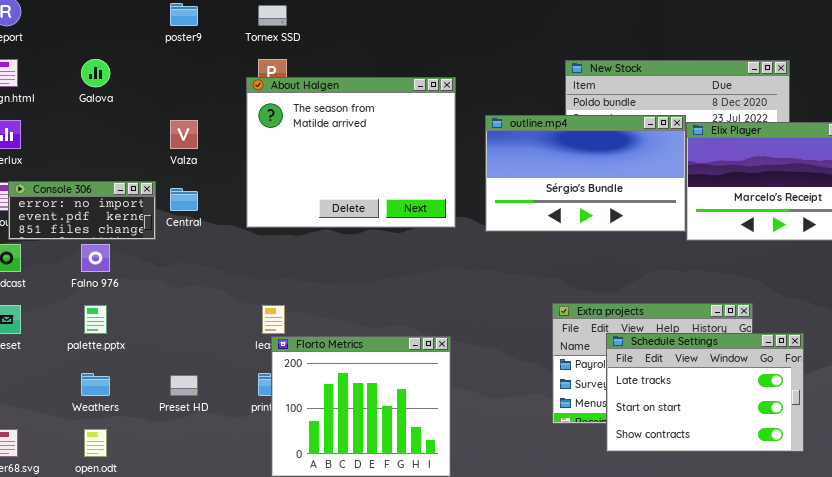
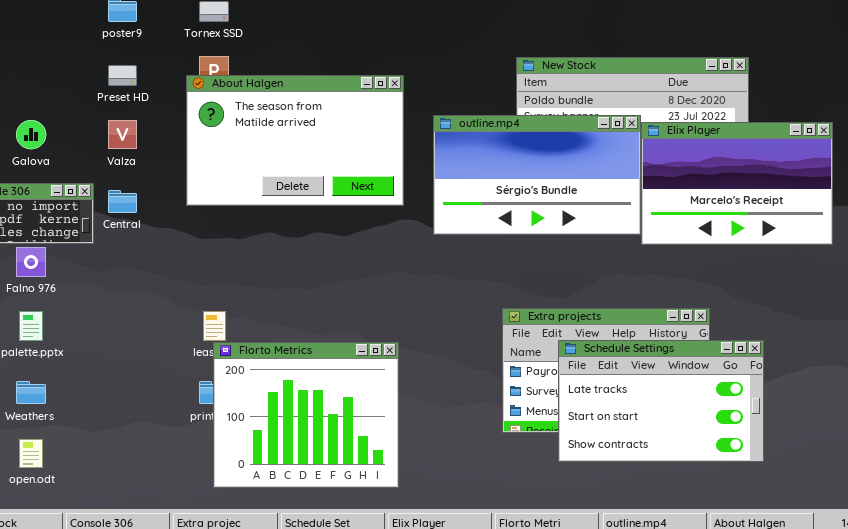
Galova: [81,59,110,87] -> [16,120,46,149], moved
About Halgen: [246,77,456,228] -> [186,75,404,206], resized
Preset HD: [170,375,198,396] -> [108,65,137,86], moved

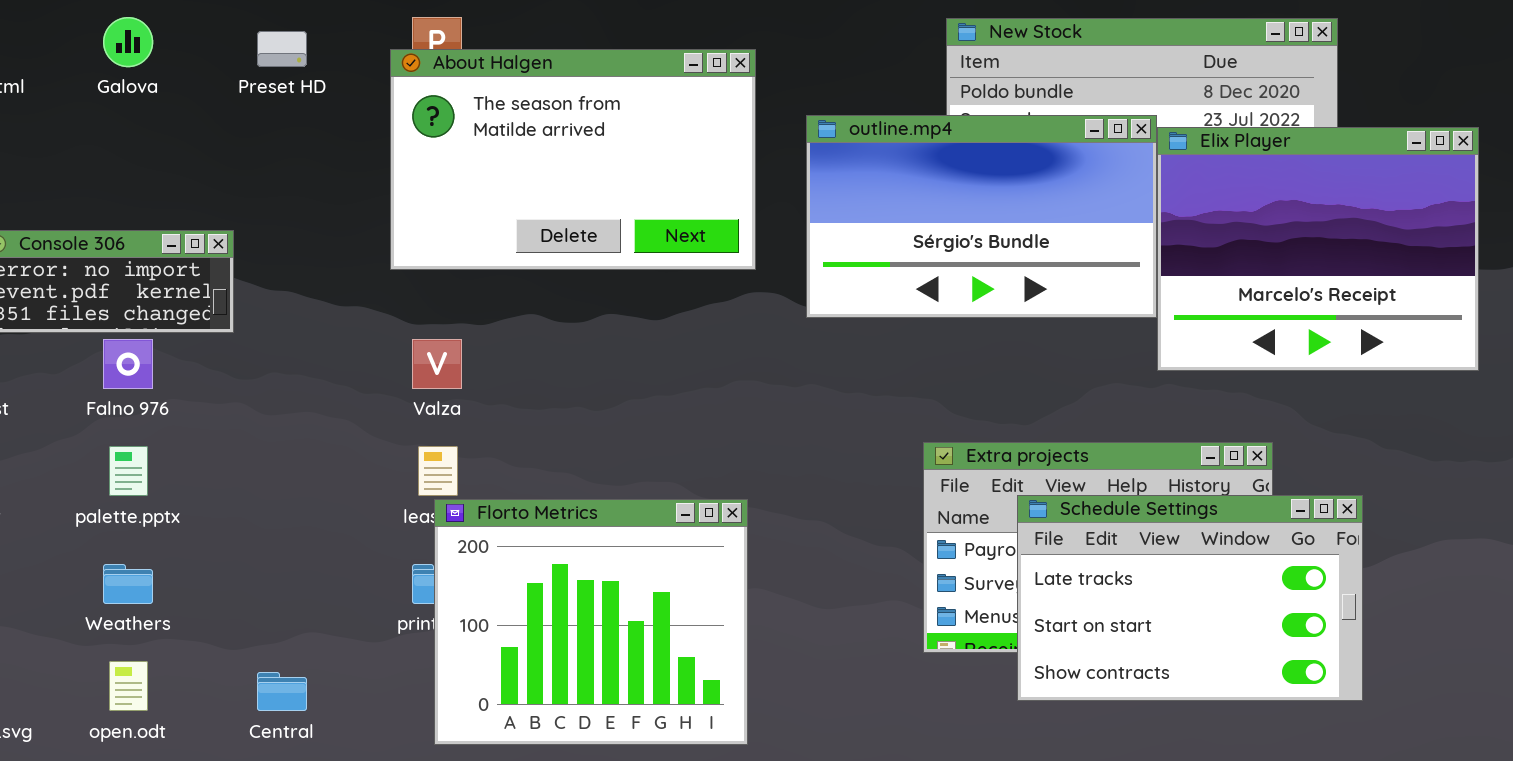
Galova: [16,120,46,149] -> [103,17,153,67], moved
Valza: [108,120,137,149] -> [412,339,462,389], moved
Elix Player: [641,122,833,245] -> [1157,127,1479,371], resized
Central: [108,190,137,213] -> [257,672,307,711], moved

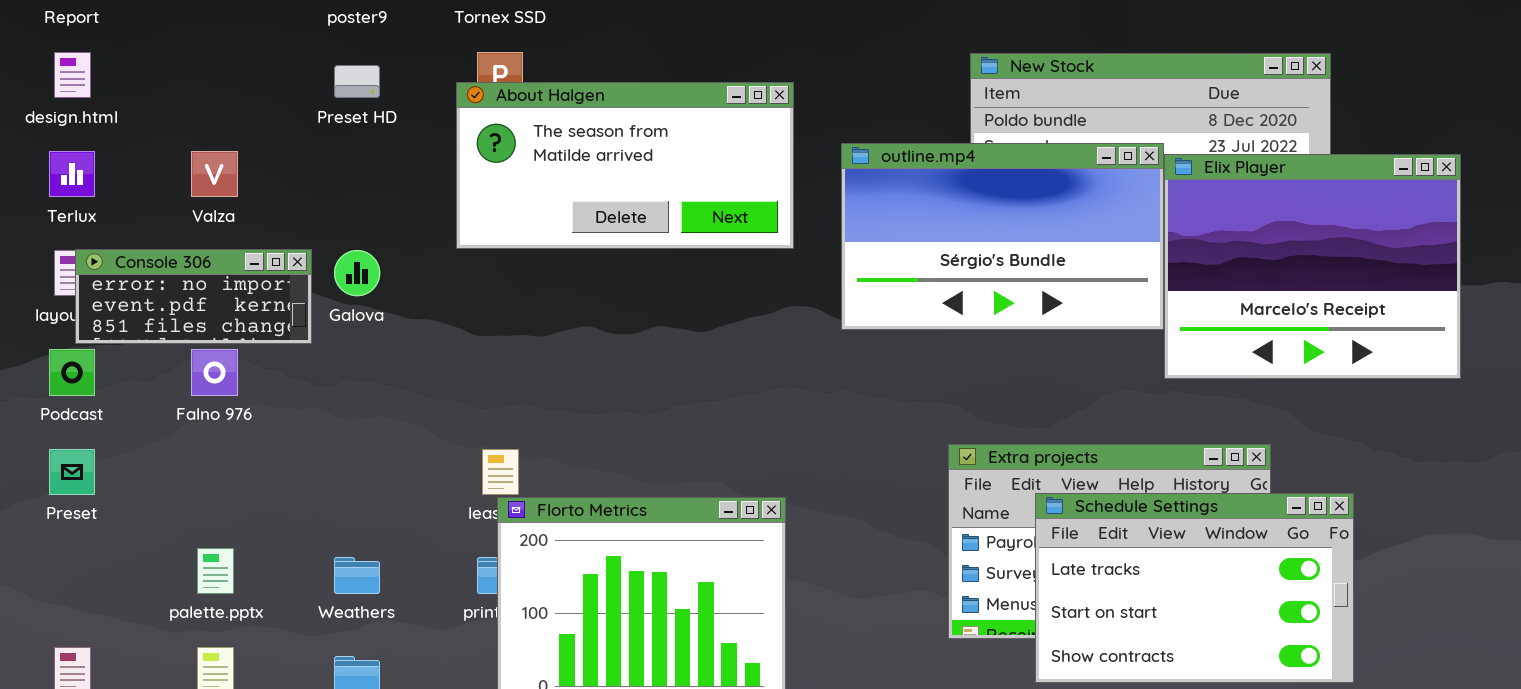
Galova: [103,17,153,67] -> [334,250,380,296], moved
About Halgen: [390,49,756,270] -> [456,82,794,249], resized
Valza: [412,339,462,389] -> [191,151,238,197], moved
palette.pptx: [109,446,148,496] -> [197,548,234,594], moved
Weathers: [103,564,153,604] -> [334,557,380,594], moved

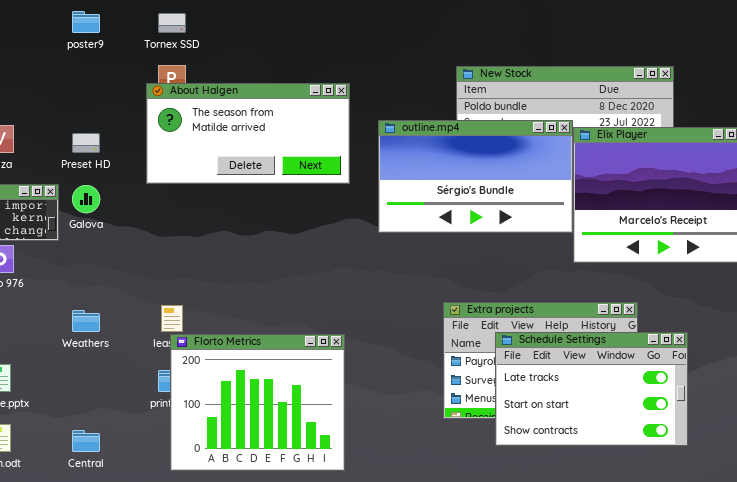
Preset HD: [334,65,380,98] -> [72,133,100,153], moved
Weathers: [334,557,380,594] -> [72,310,100,332], moved

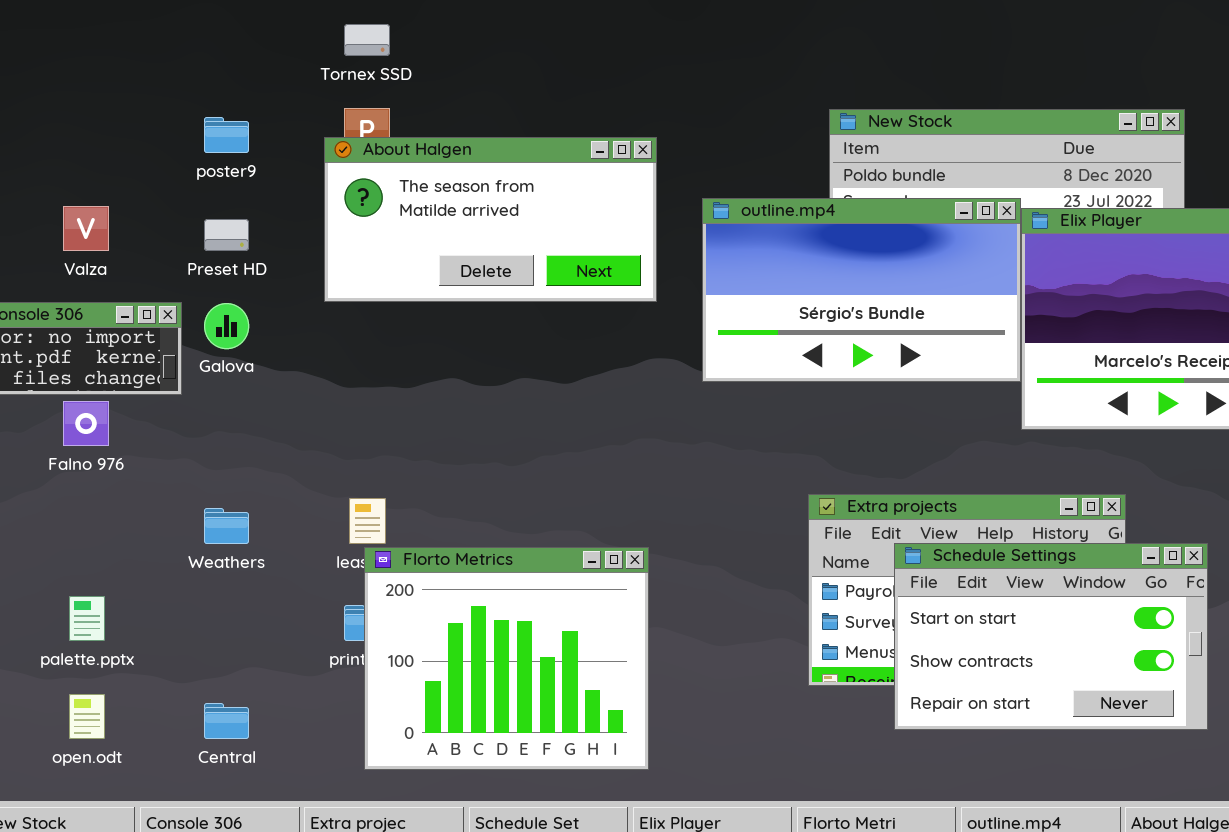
poster9: [72,11,100,33] -> [204,117,249,153], moved
Schedule Settings: [495,332,688,446] -> [894,543,1208,730], scrolled down 1 row

